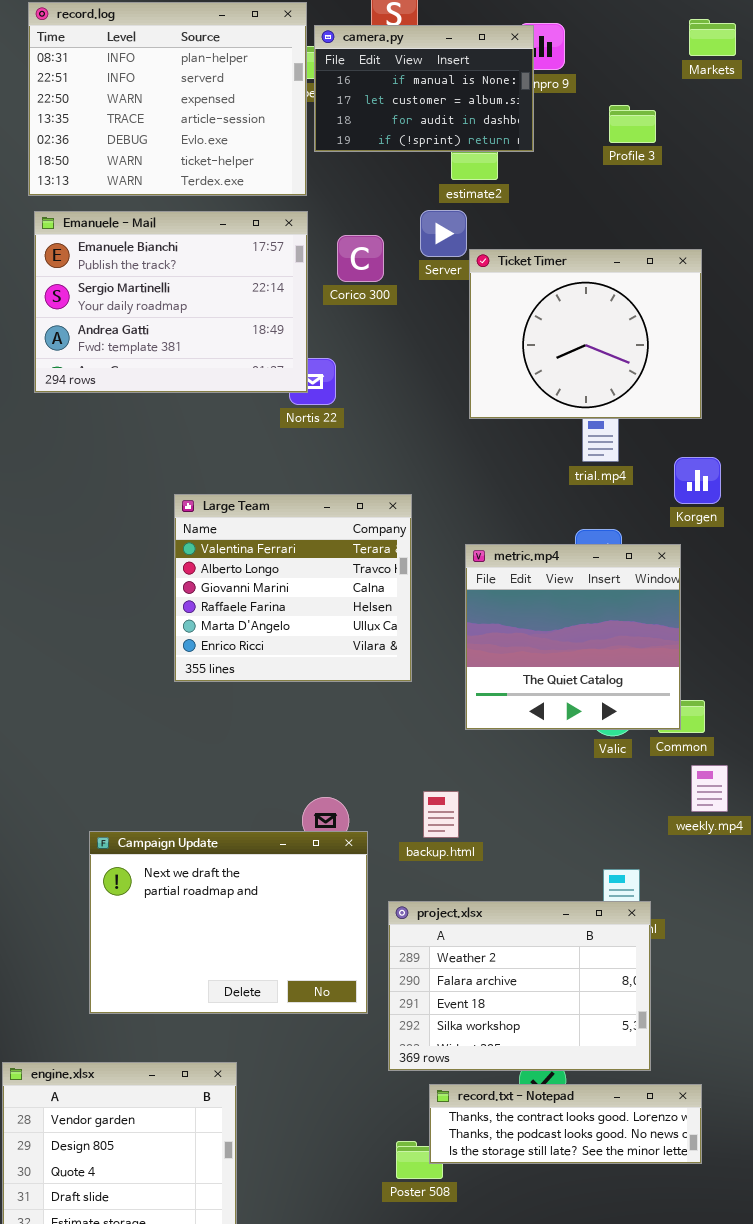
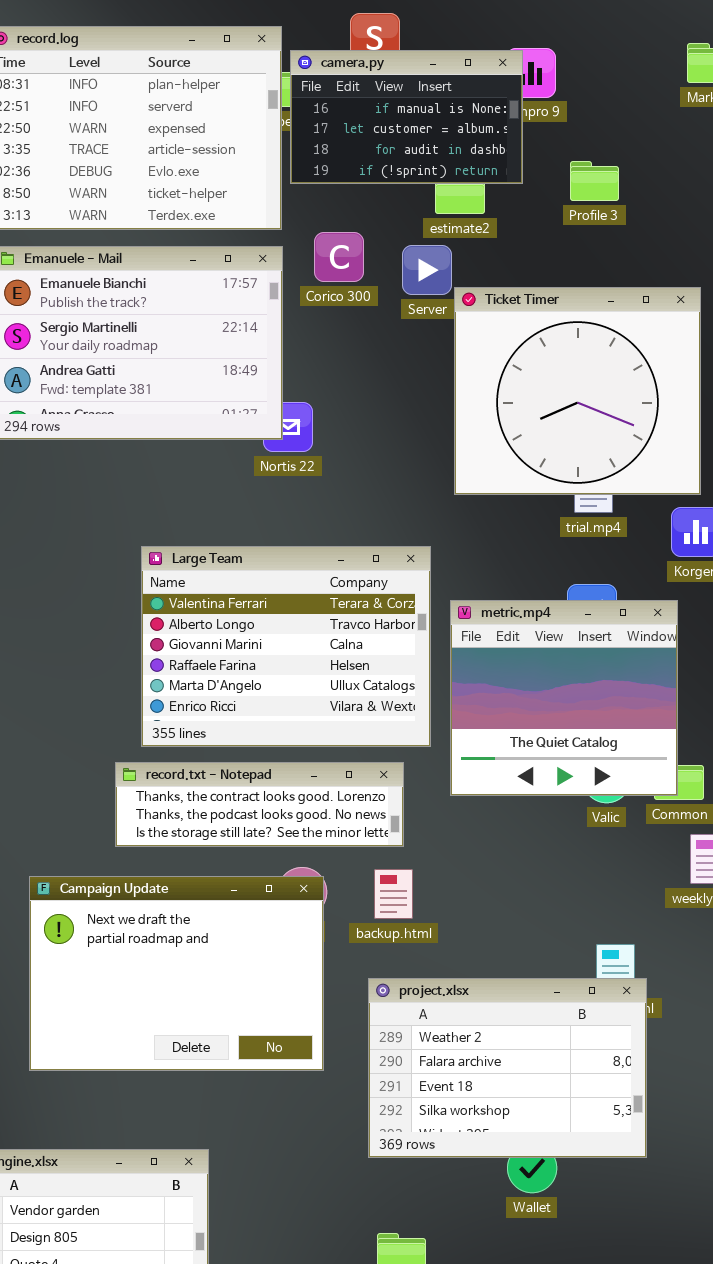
Profile 3: [609,105,656,143] -> [570,161,619,201], moved
Corico 300: [337,235,384,282] -> [314,232,364,282], moved
Ticket Timer: [469,249,702,419] -> [454,287,701,495], resized
Large Team: [174,494,412,682] -> [141,546,431,747], resized
backup.html: [423,791,459,838] -> [374,869,413,919], moved
Campaign Update: [89,831,368,1014] -> [29,876,324,1071], moved
record.txt - Notepad: [429,1084,702,1164] -> [115,762,404,847], moved

